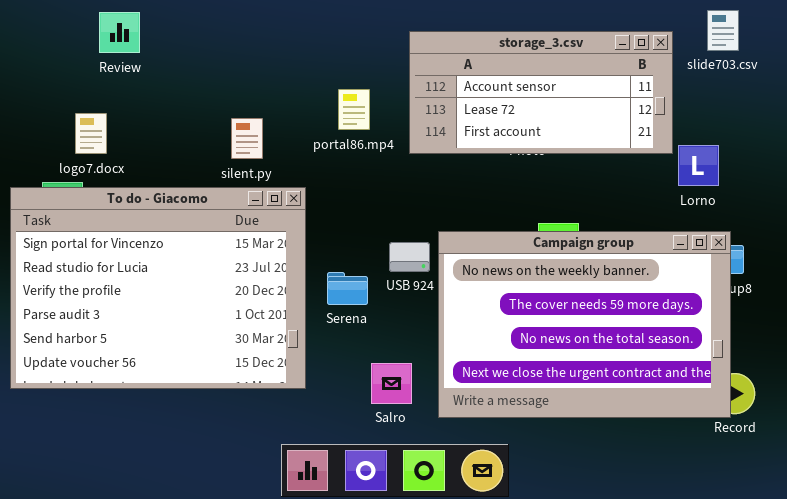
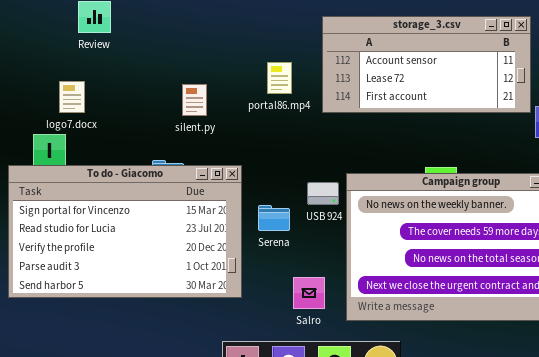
To do - Giacomo: [10,187,306,389] -> [8,165,242,298], resized

